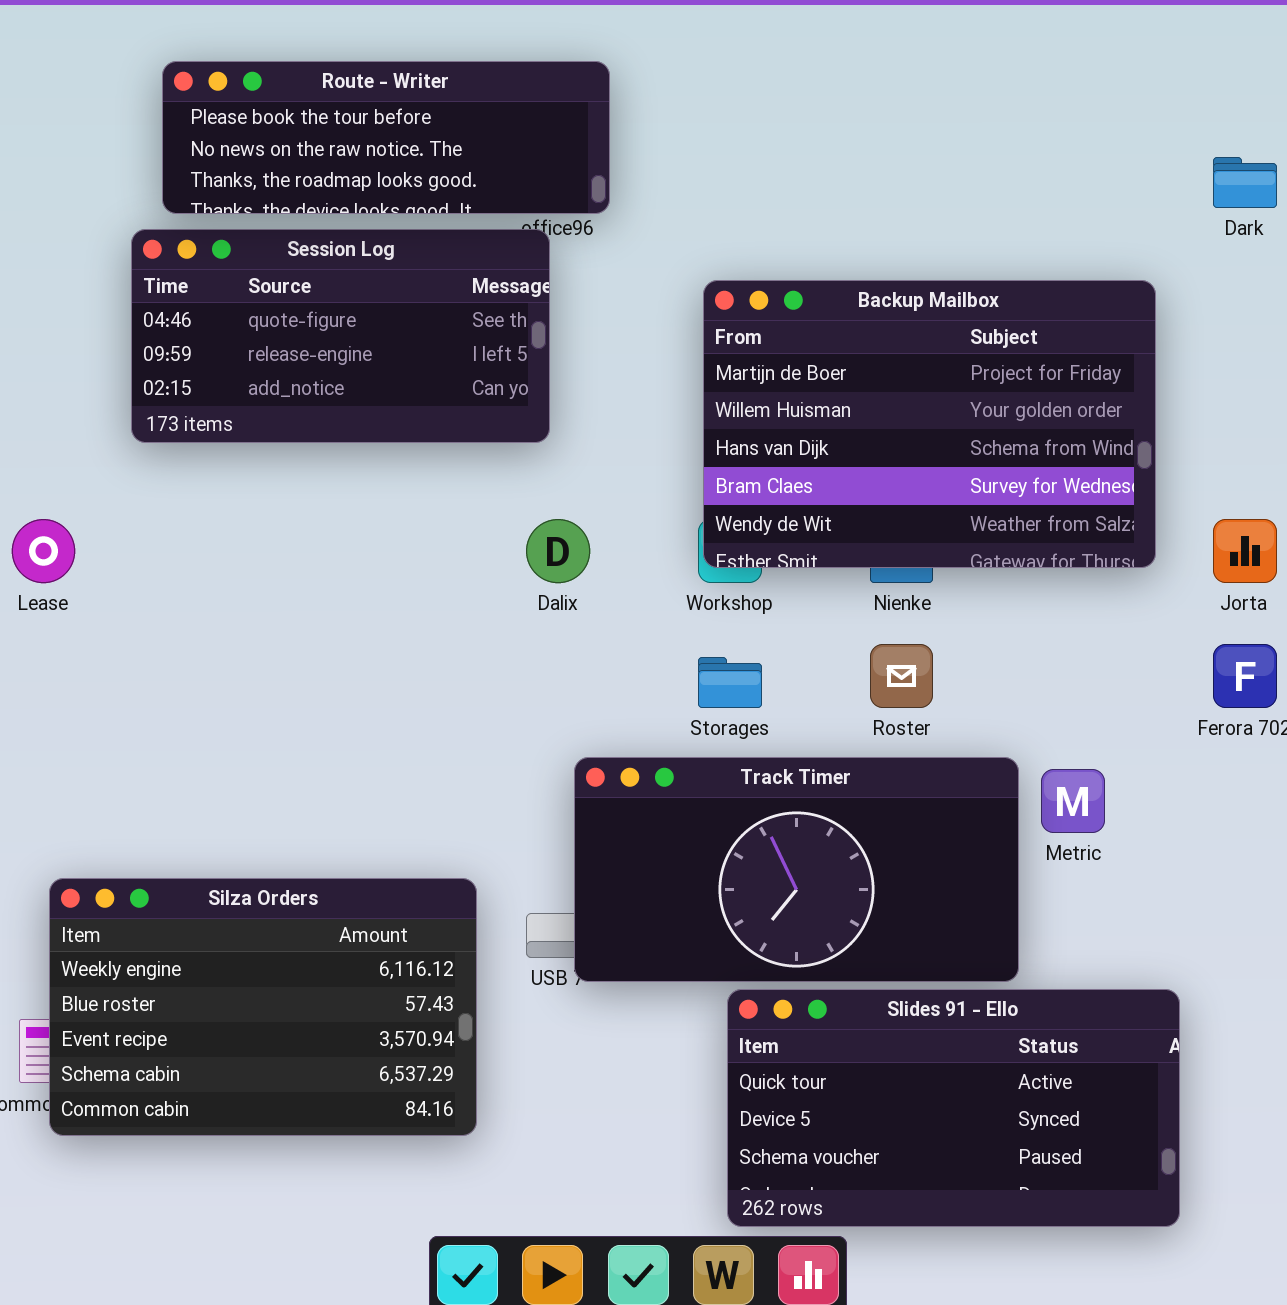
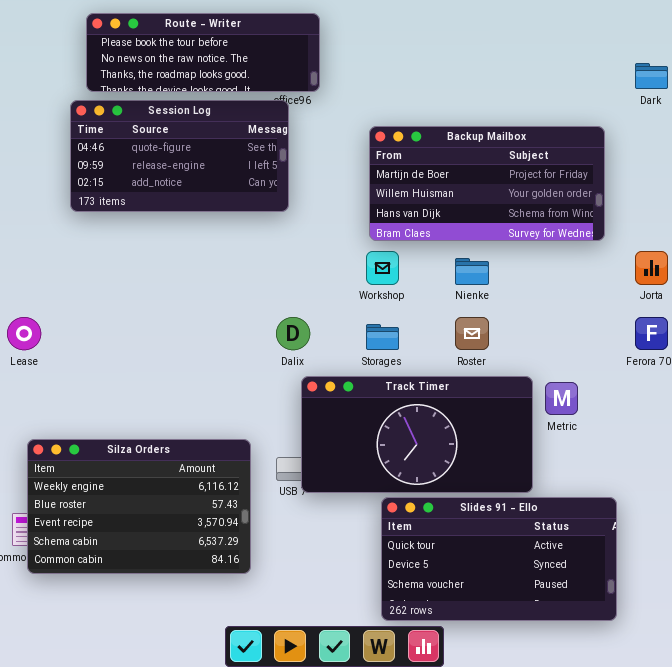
Backup Mailbox: [703,280,1156,568] -> [369,126,605,241], resized
Lease: [12,519,75,583] -> [7,317,41,350], moved
Dalix: [526,519,590,583] -> [276,317,310,350], moved

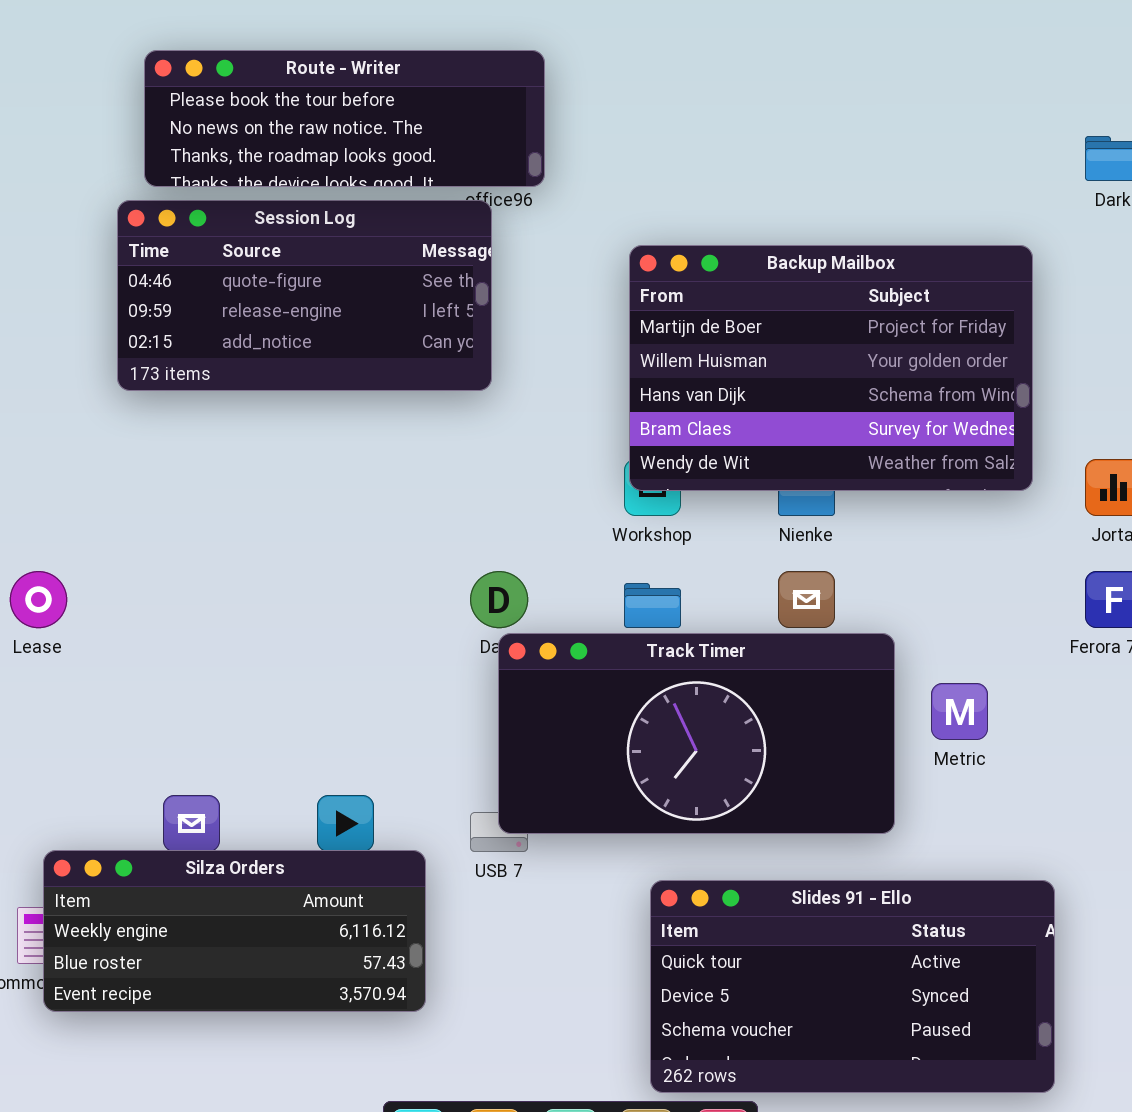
Backup Mailbox: [369,126,605,241] -> [629,245,1033,491], resized
Track Timer: [301,376,533,493] -> [498,633,895,834], moved
Silza Orders: [27,439,251,574] -> [43,850,426,1012], resized

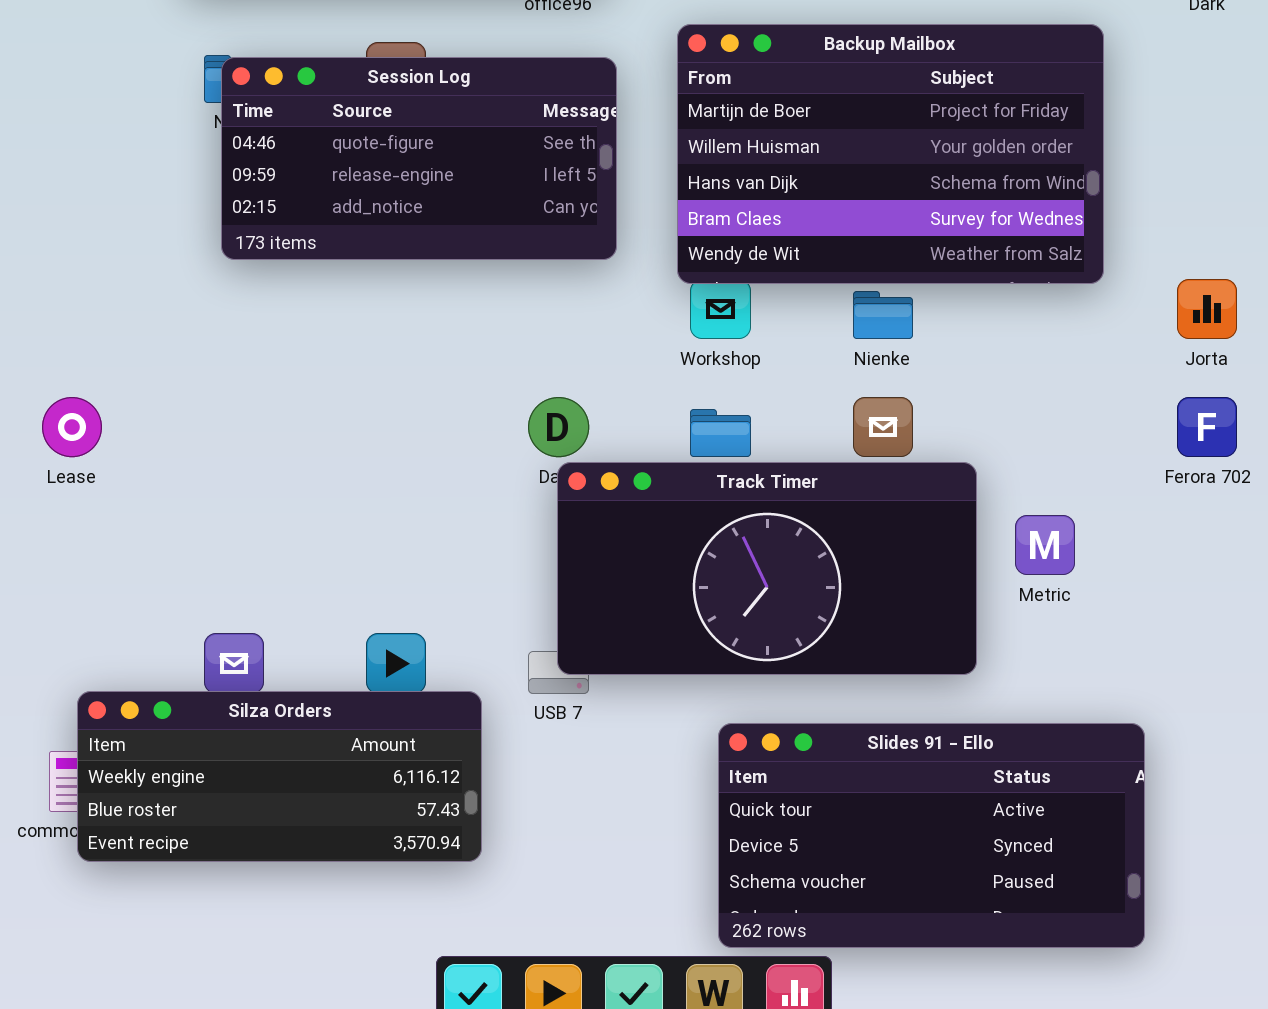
Session Log: [117,200,492,391] -> [221,57,617,260], moved
Backup Mailbox: [629,245,1033,491] -> [677,24,1104,284], moved

